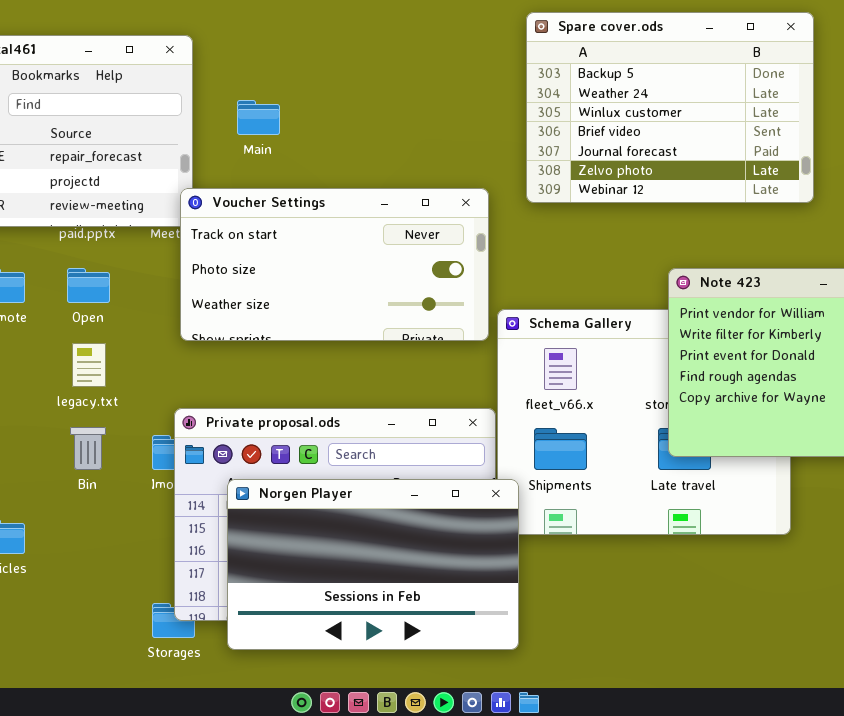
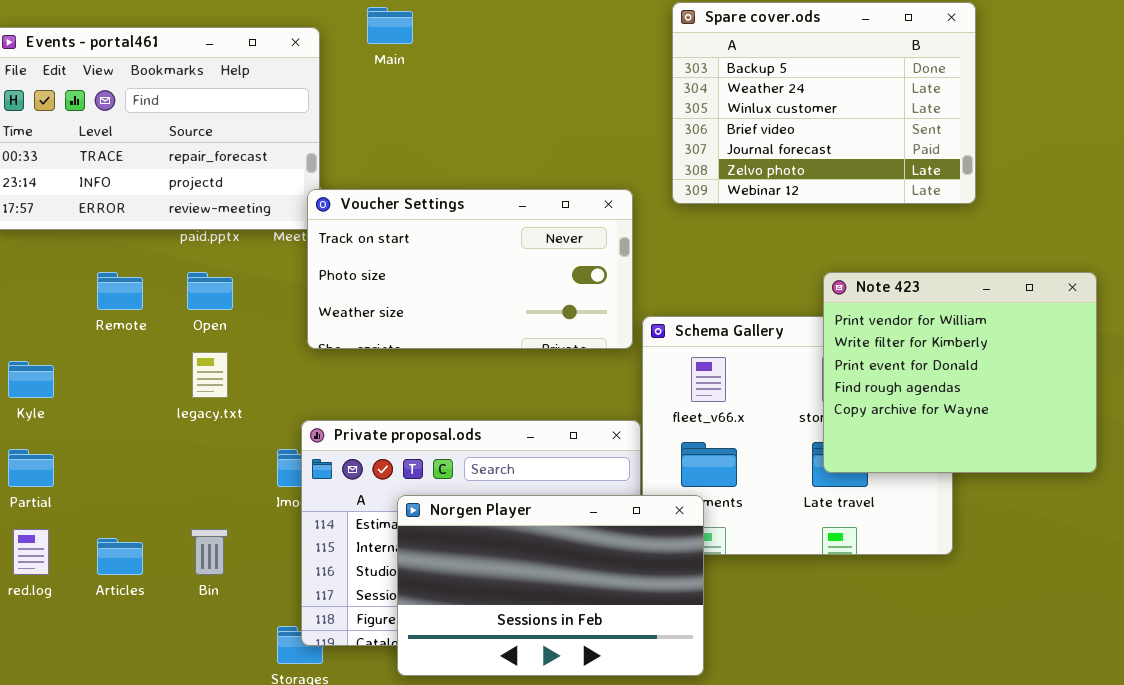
Main: [237,100,280,135] -> [367,7,413,44], moved
Bin: [70,427,106,470] -> [191,529,228,575], moved
Norgen Player: [227,479,519,650] -> [397,495,704,676], moved

